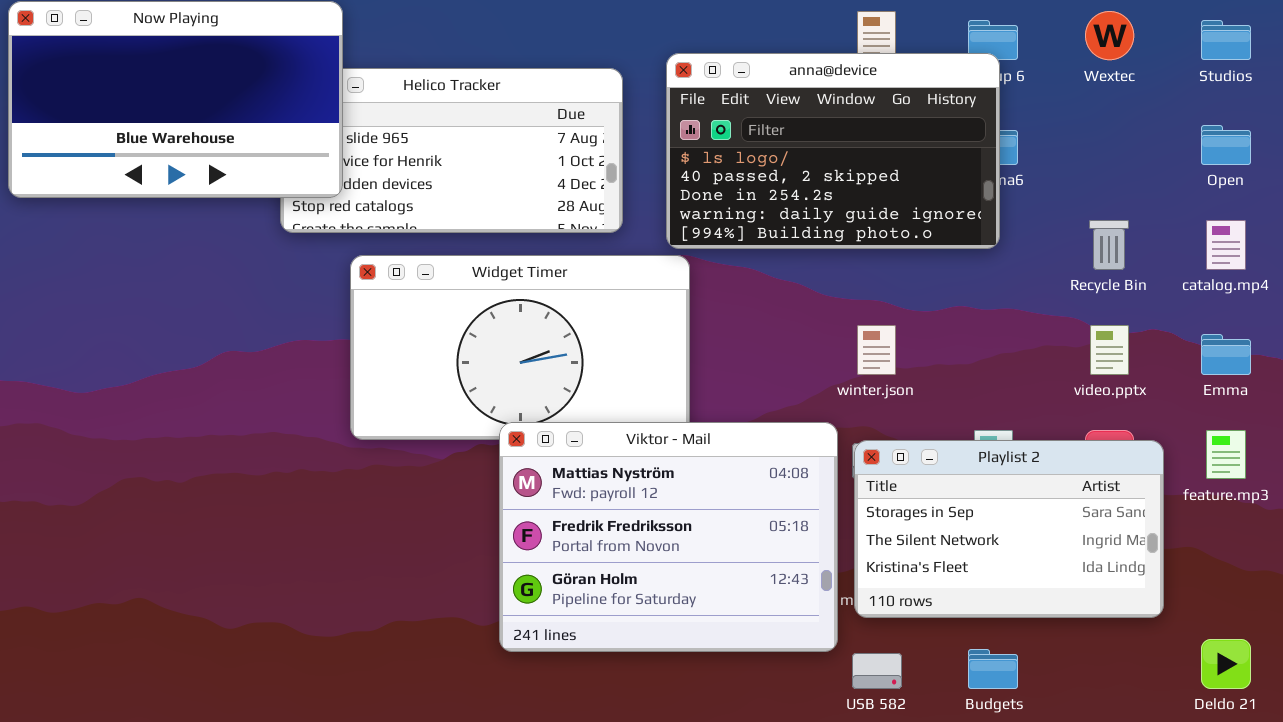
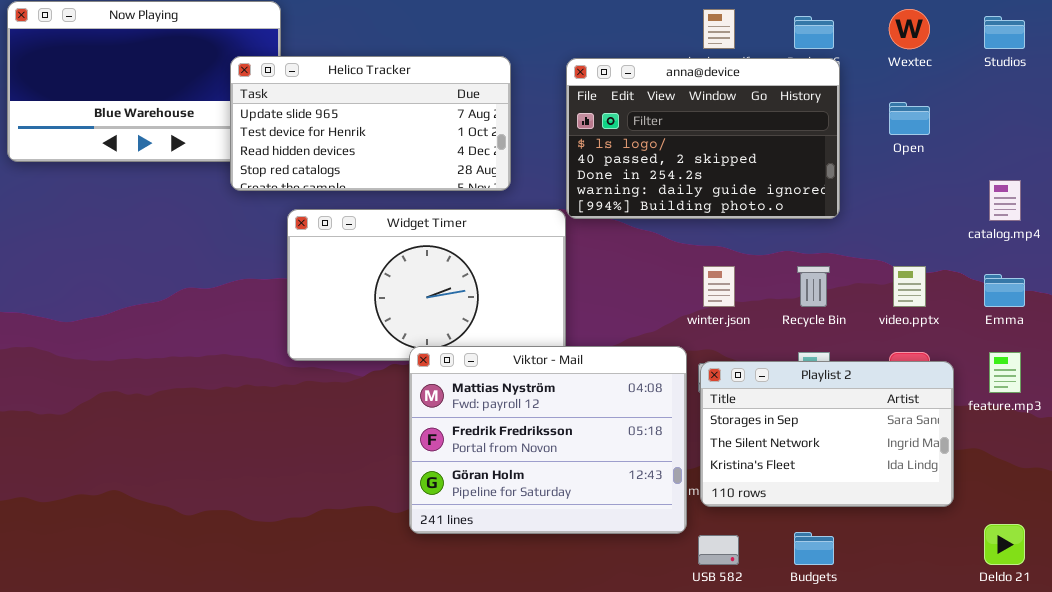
anna@device: [666,53,1000,249] -> [566,58,840,219], moved
Helico Tracker: [280,68,623,233] -> [230,56,511,191], raised
Open: [1201,125,1251,165] -> [889,102,930,135], moved
Recycle Bin: [1089,220,1129,270] -> [797,266,830,307], moved

